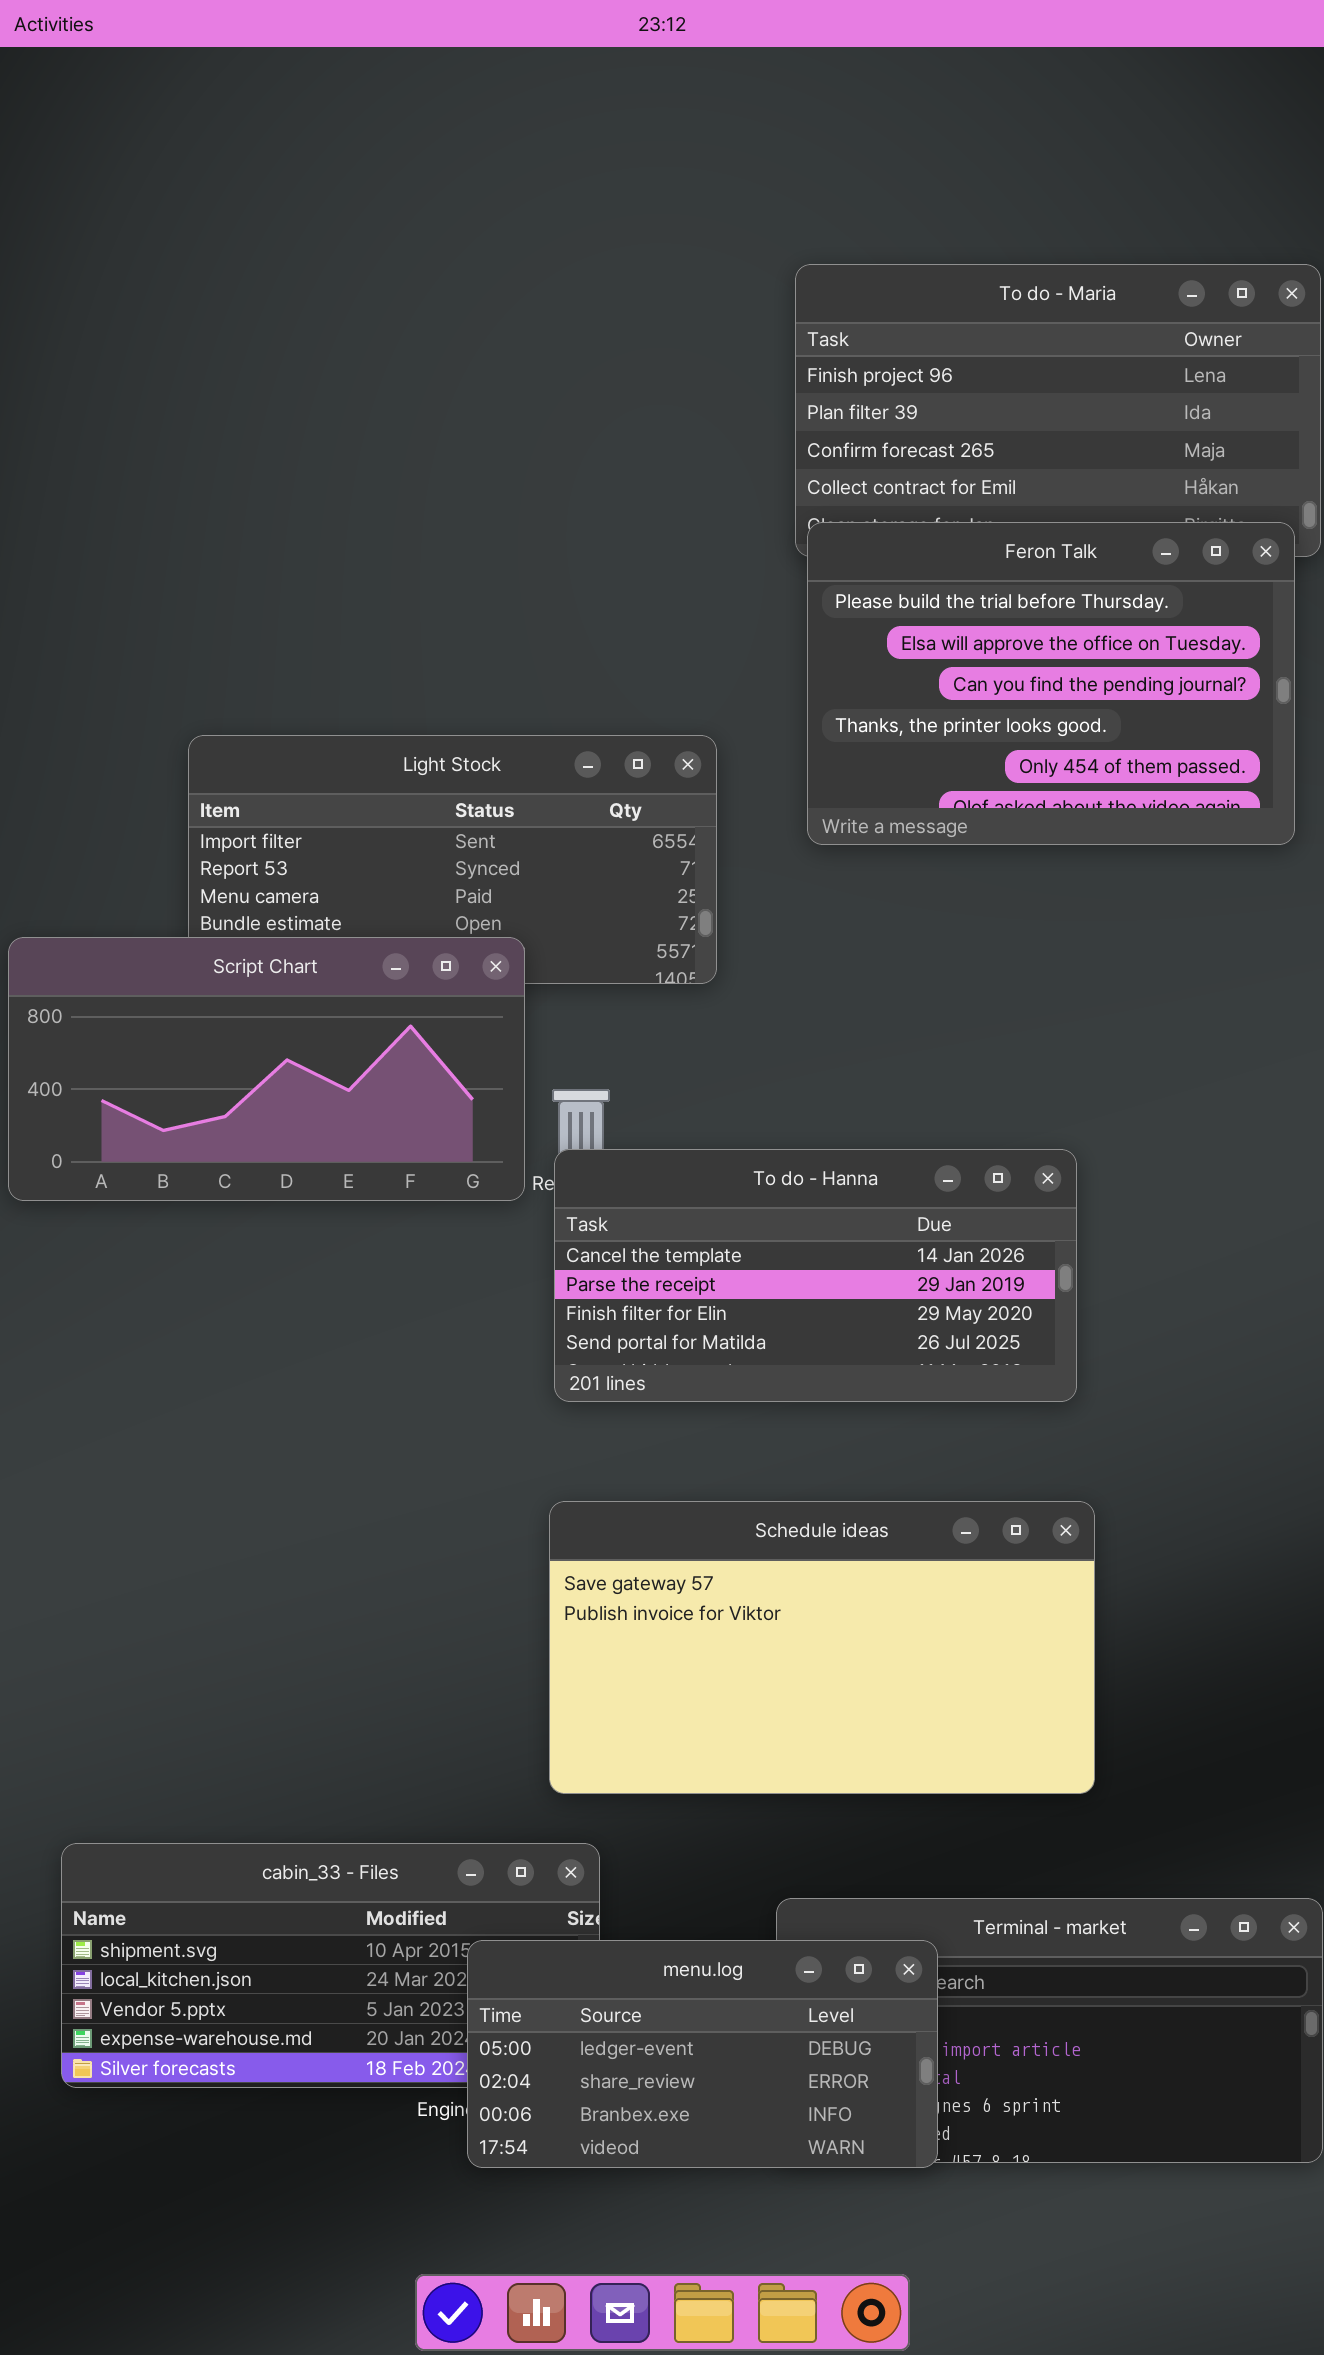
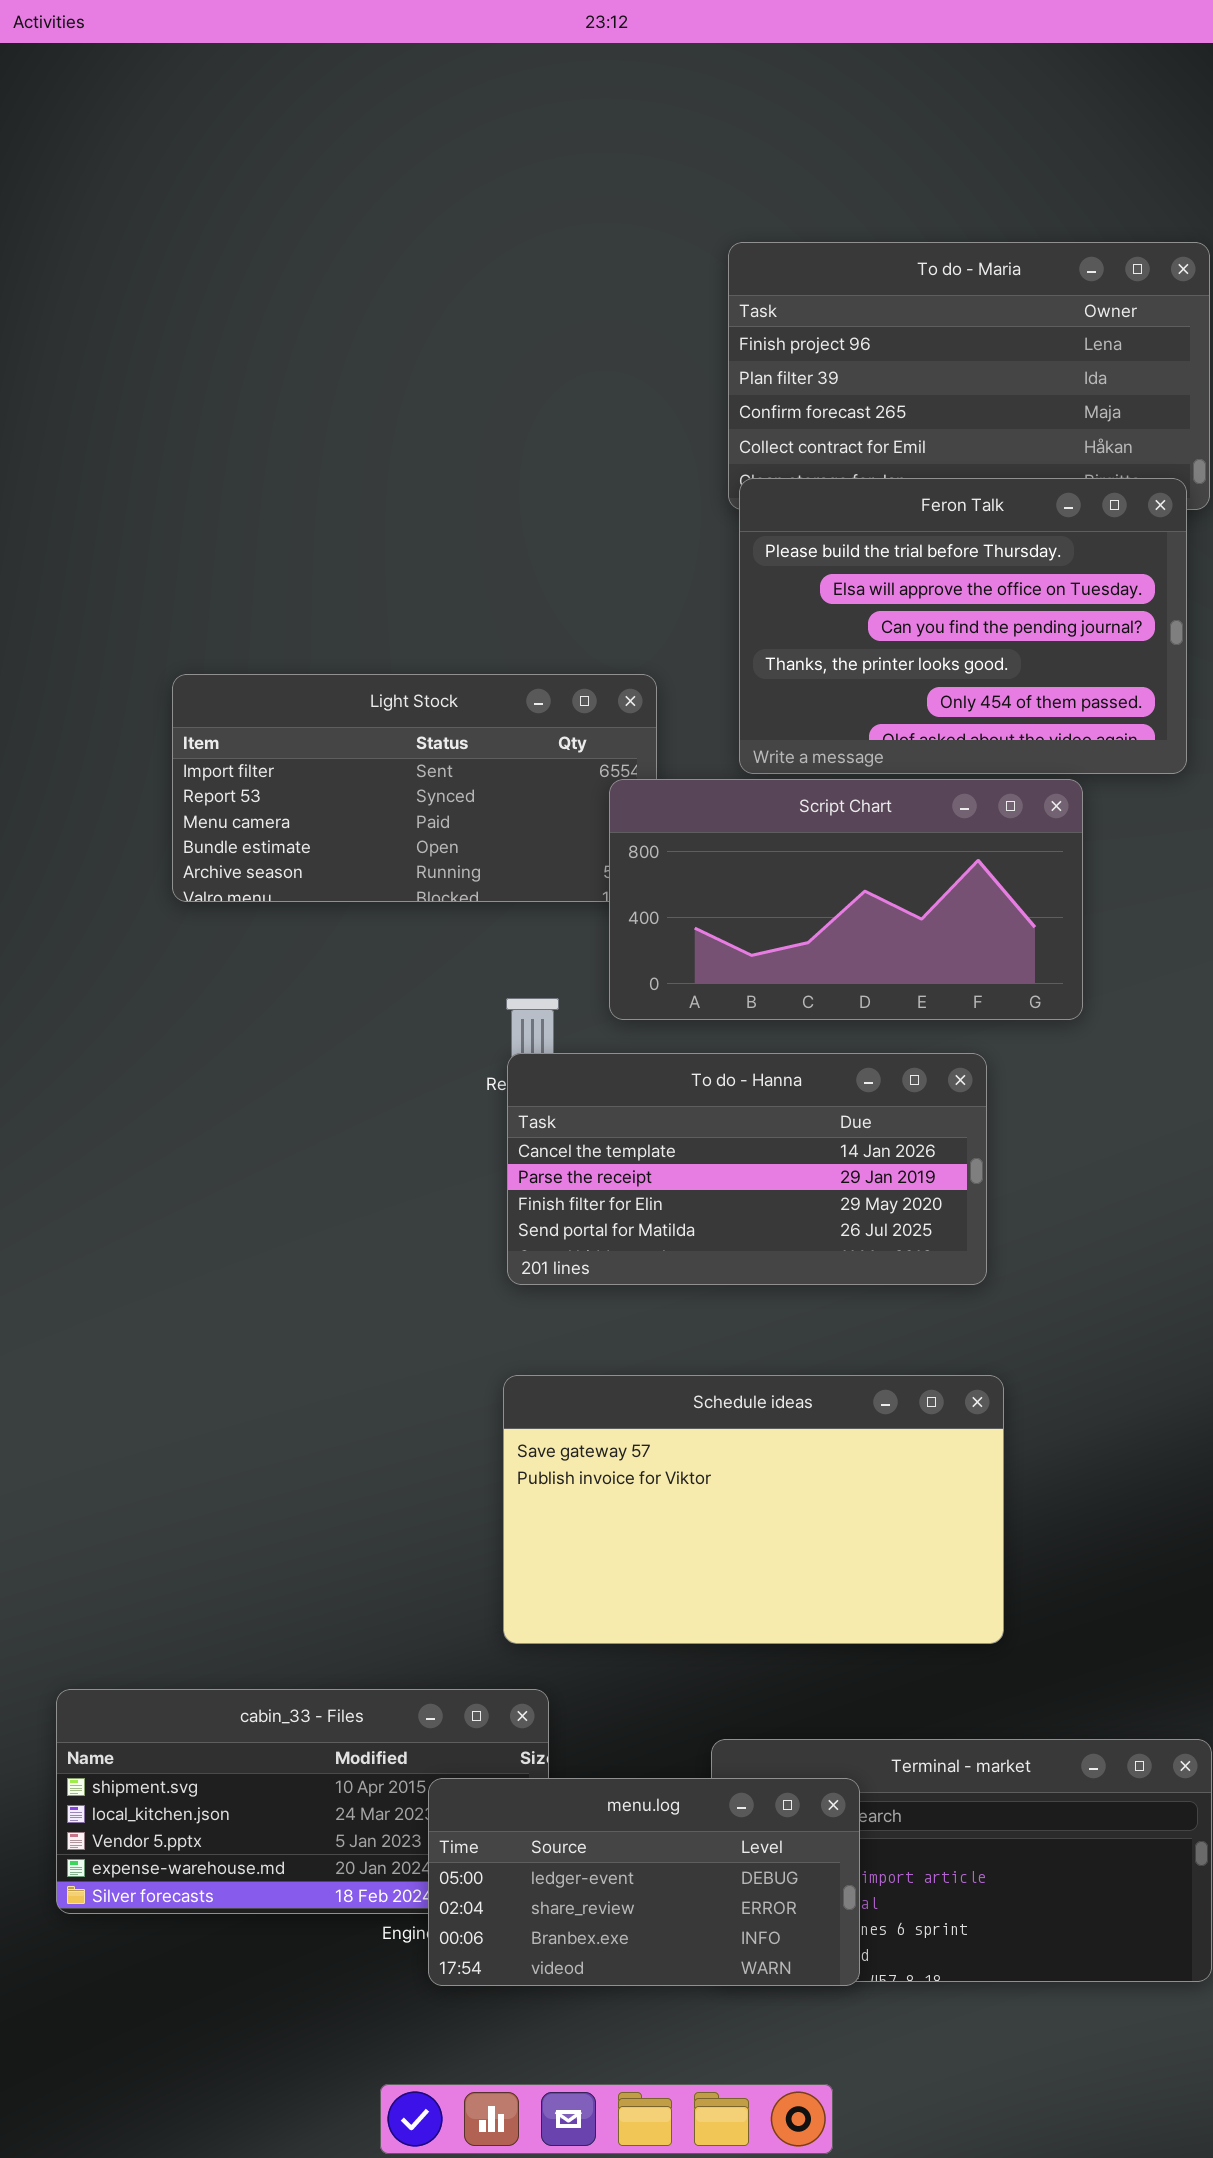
Script Chart: [8,937,525,1201] -> [609,779,1083,1020], moved

